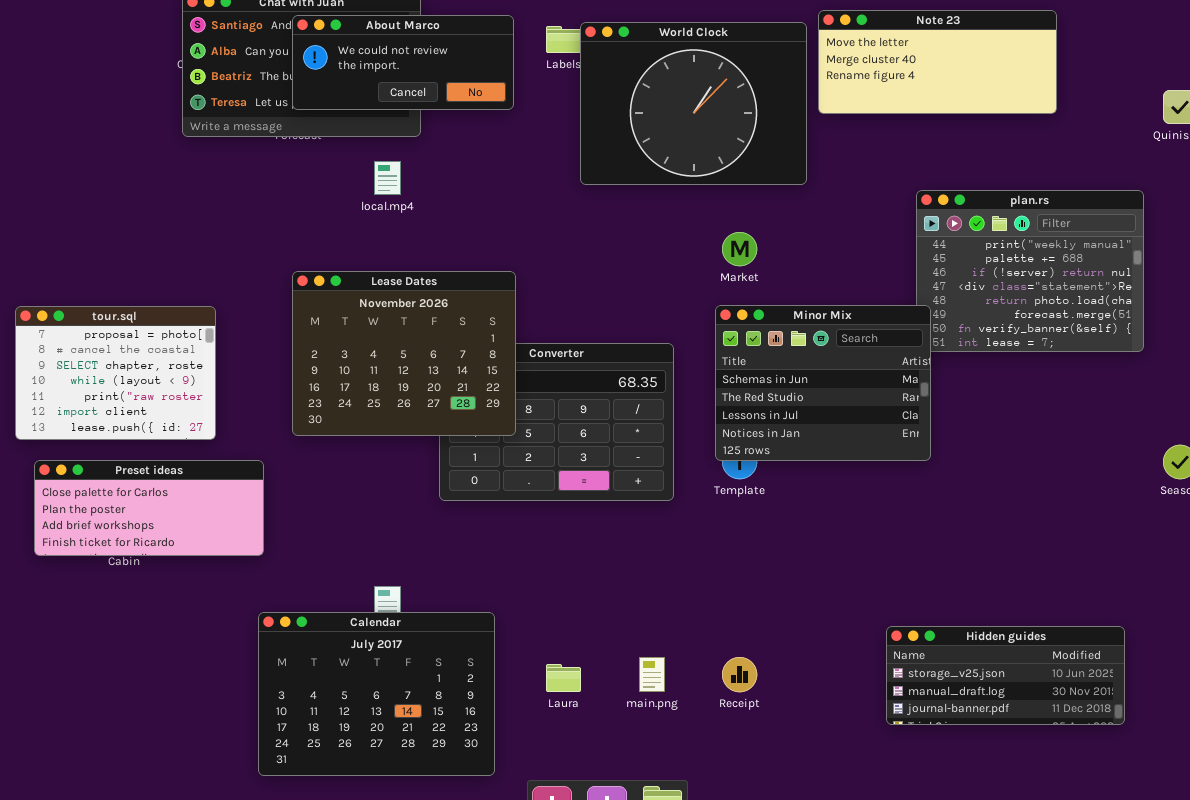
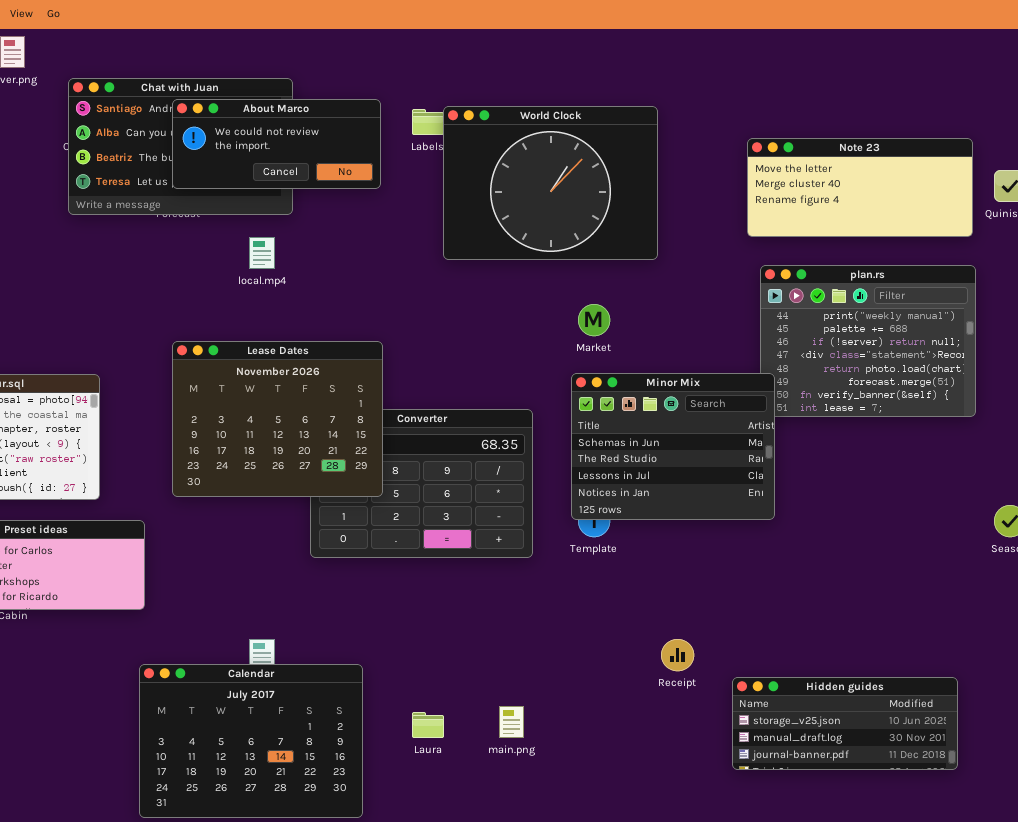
Note 23: [818,10,1057,114] -> [747,138,973,237], moved
Receipt: [722,657,757,692] -> [661,639,694,671], moved

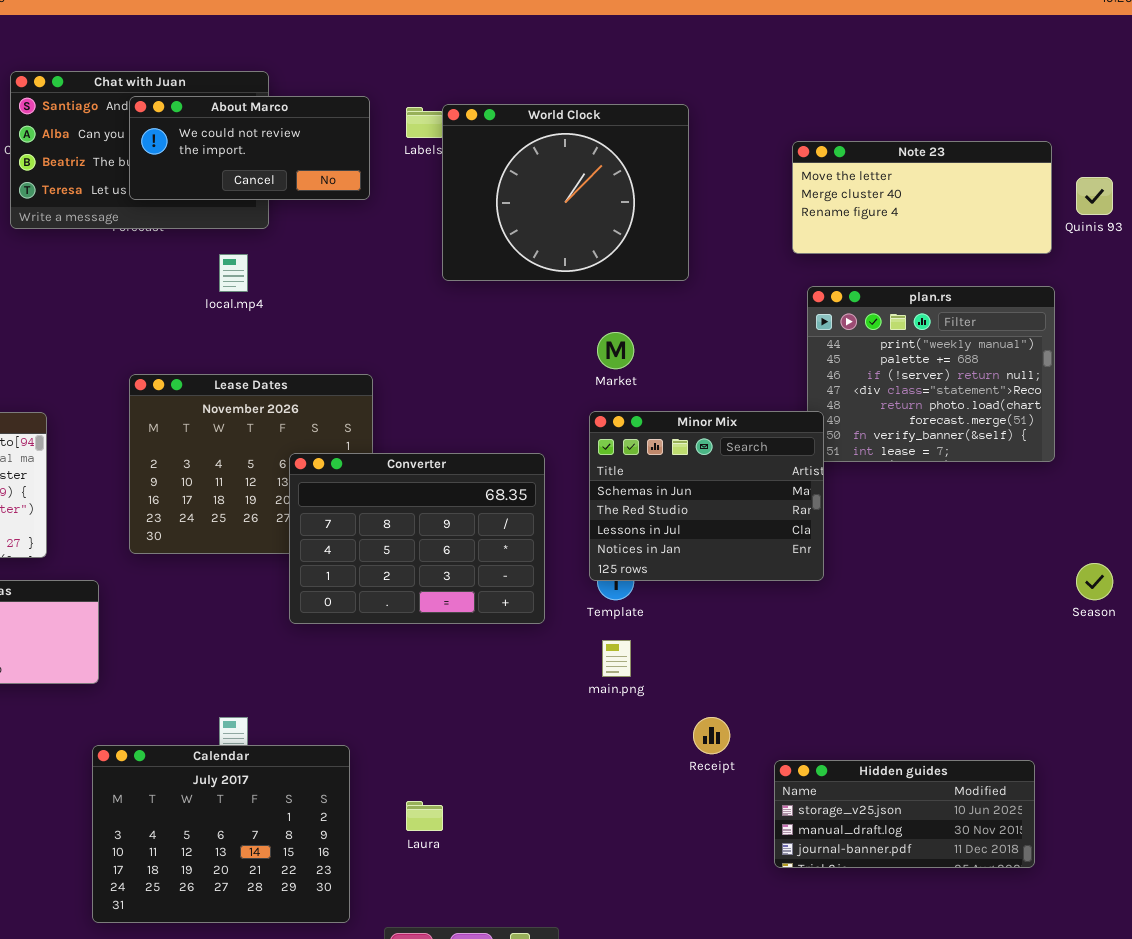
Converter: [310,409,533,558] -> [289,453,545,624], raised
main.png: [499,706,524,738] -> [602,640,631,677], moved

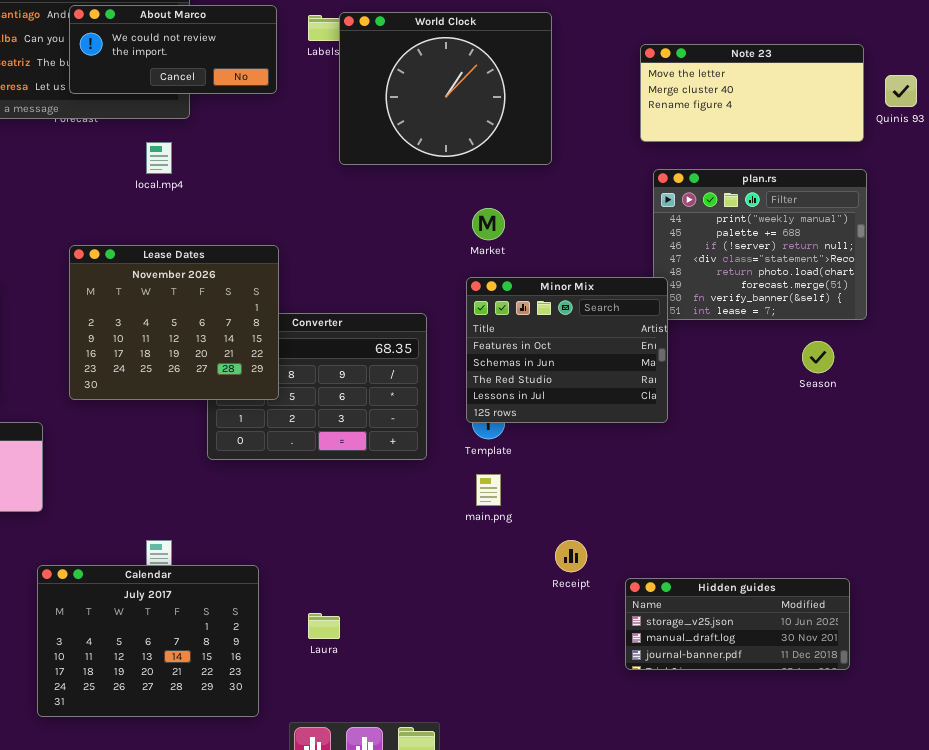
Lease Dates: [129,374,373,554] -> [69,245,279,400], raised
Minor Mix: [589,411,824,581] -> [466,277,668,423], scrolled up 1 row
Season: [1076,563,1113,600] -> [802,341,834,373], moved

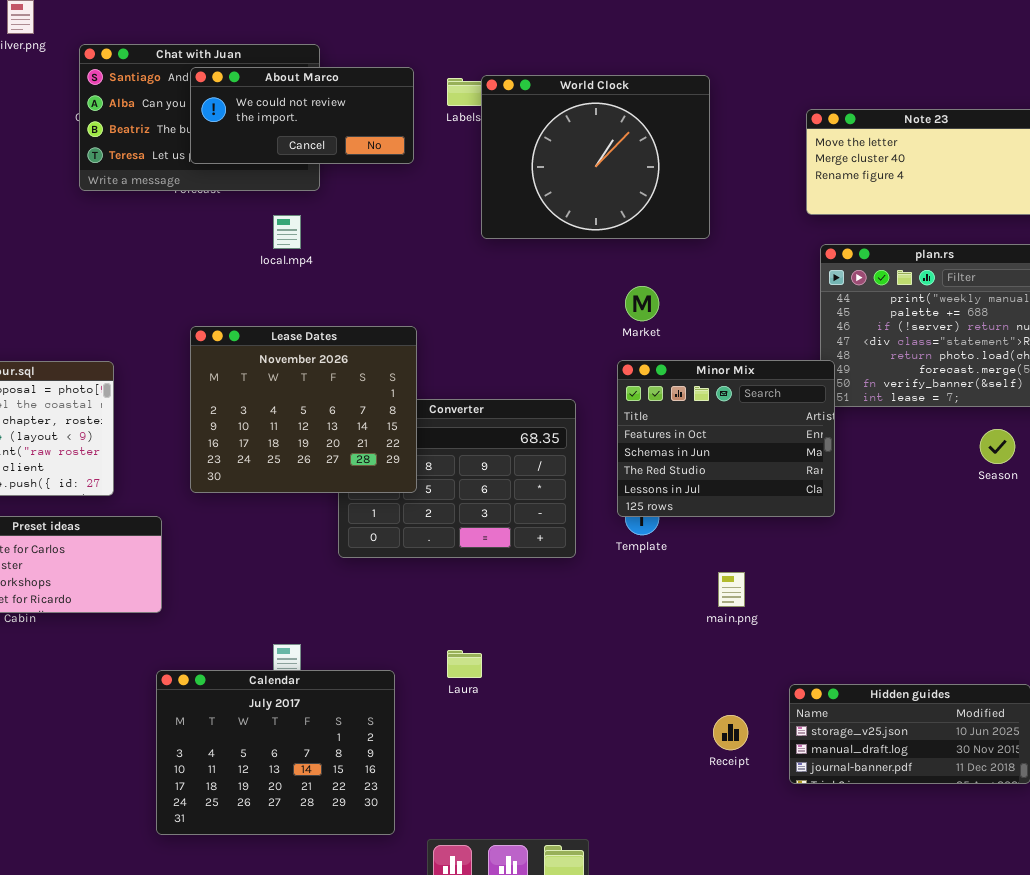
main.png: [476,474,501,506] -> [718,572,745,607], moved
Receipt: [555,540,587,572] -> [713,715,748,750], moved
Laura: [308,613,340,639] -> [447,650,482,678], moved

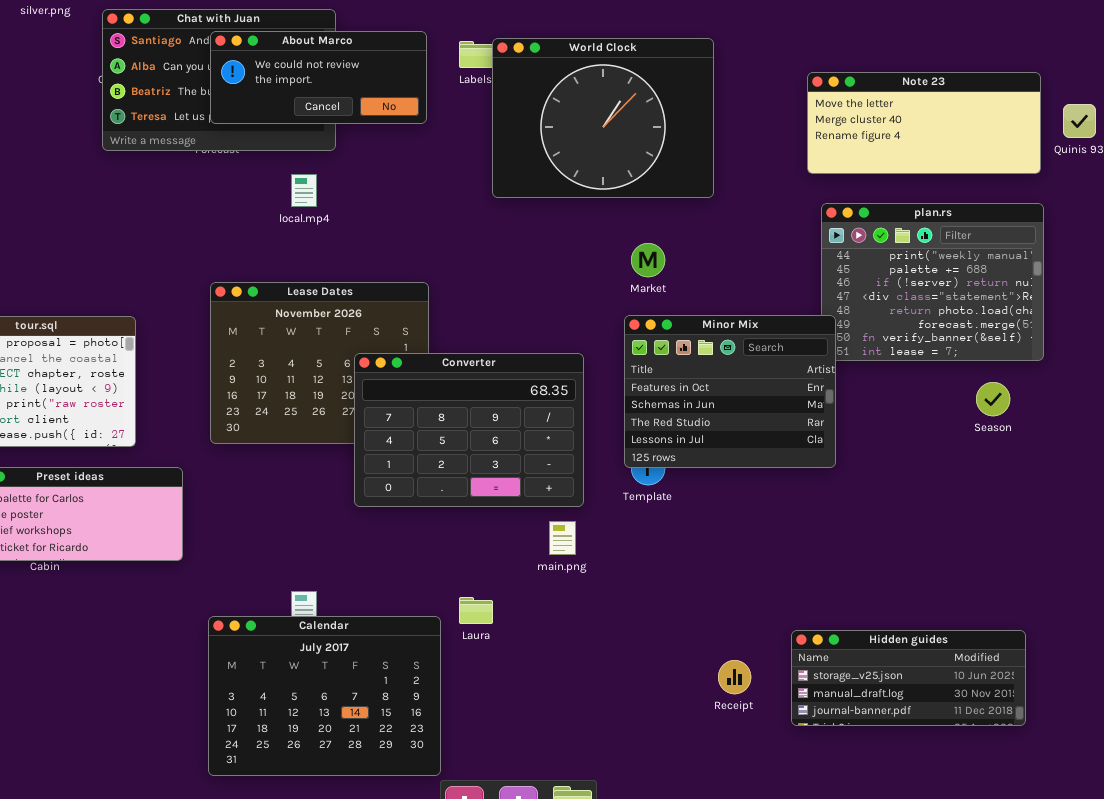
Converter: [338,399,576,558] -> [354,353,584,507], raised
main.png: [718,572,745,607] -> [549,521,576,555], moved
Calendar: [156,670,395,835] -> [208,616,441,776], moved

